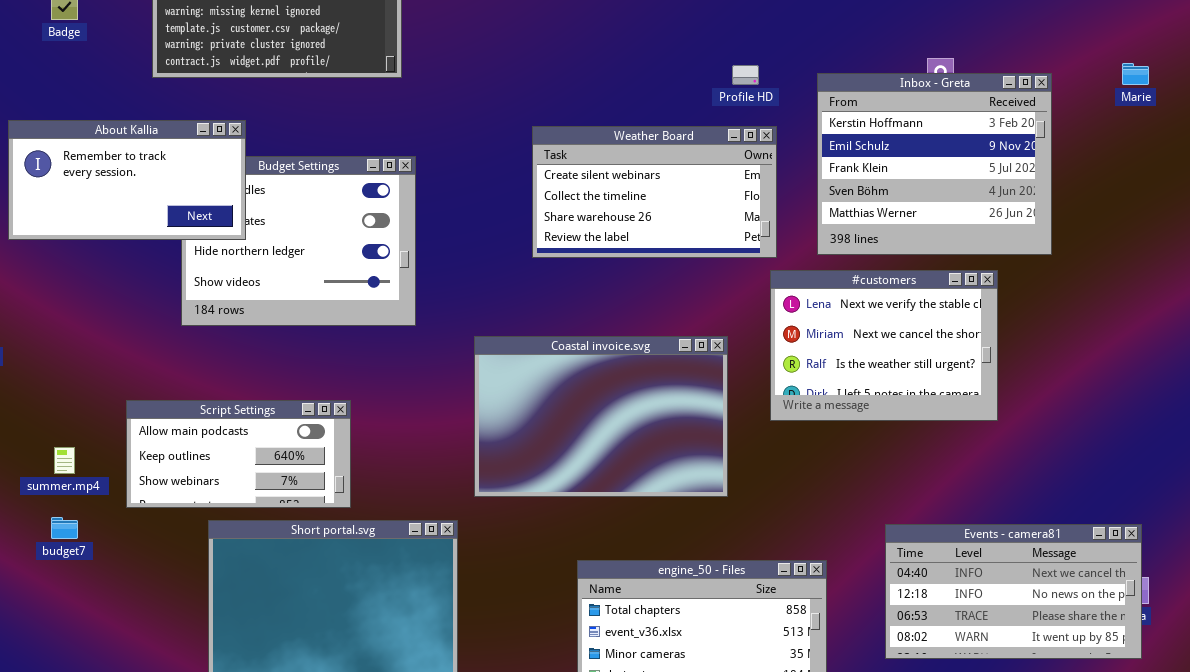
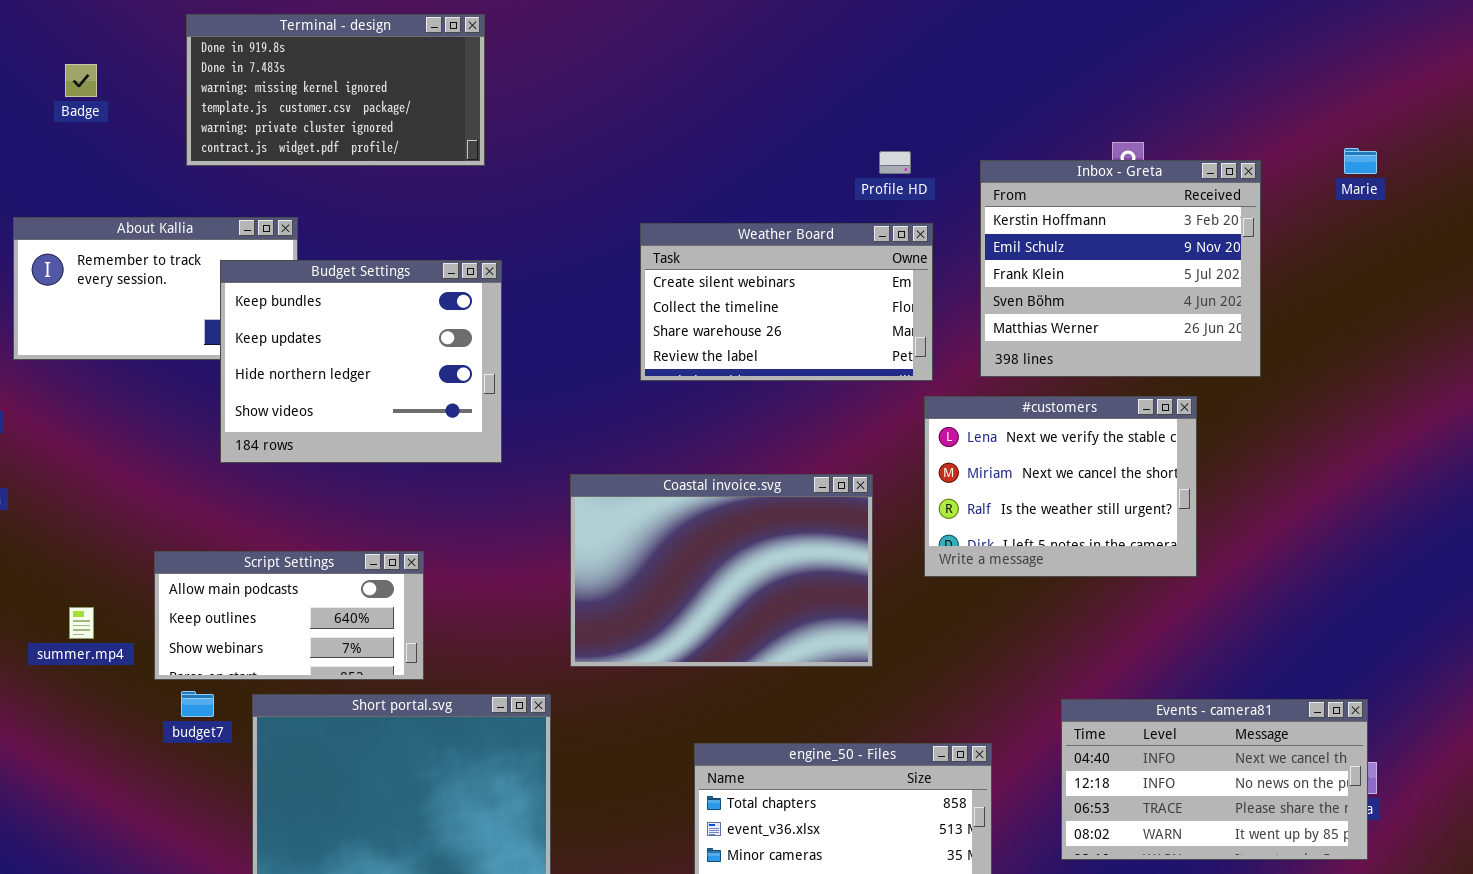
Budget Settings: [181,156,416,326] -> [220,260,502,463], raised
budget7: [51,517,78,539] -> [181,691,214,717], moved

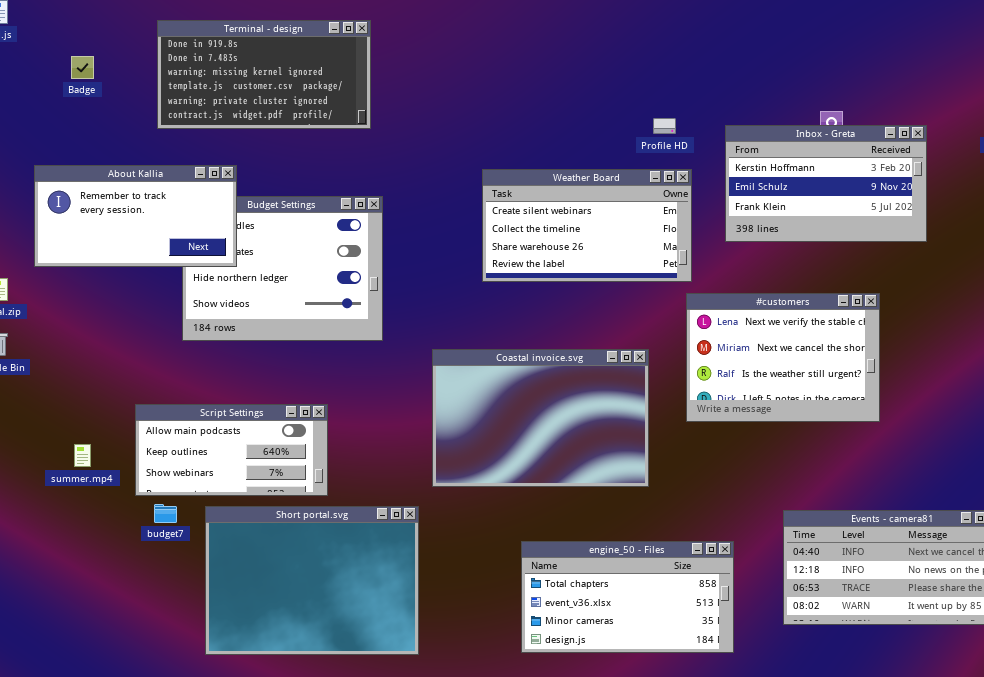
Inbox - Greta: [980,160,1261,377] -> [725,125,927,242], resized
About Kallia: [13,217,298,360] -> [34,165,237,267], raised

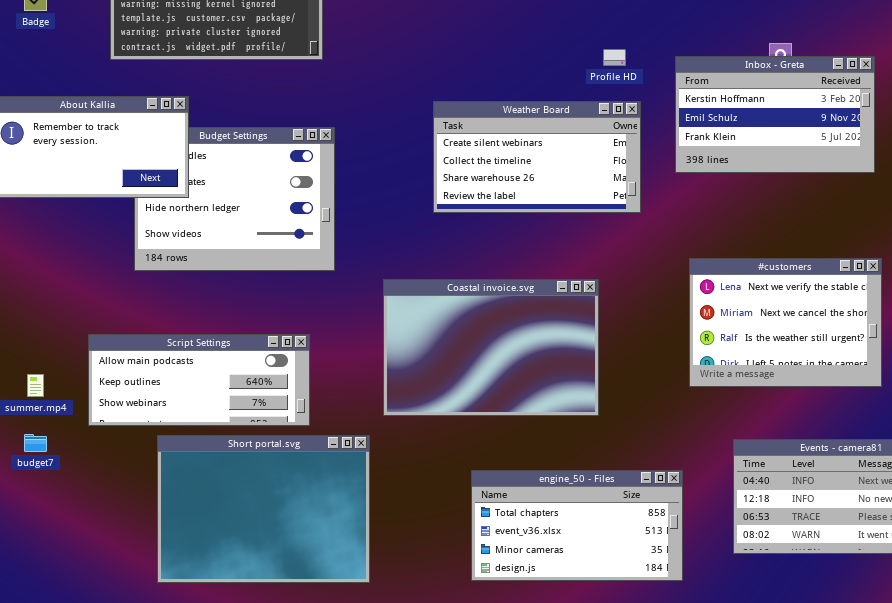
#customers: [686,293,880,422] -> [689,258,882,387], moved
Script Settings: [135,404,328,496] -> [88,334,310,426], resized
budget7: [154,504,177,523] -> [24,434,47,452], moved

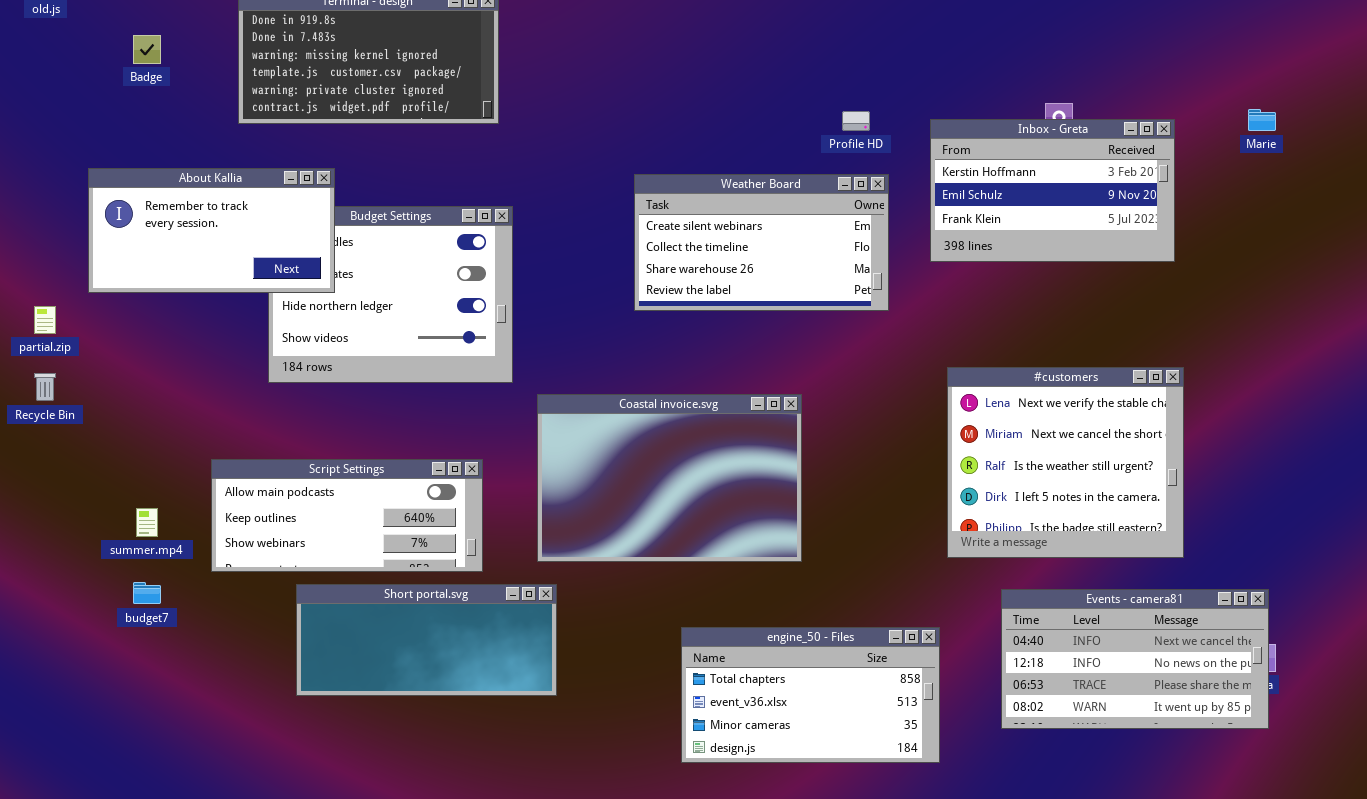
#customers: [689,258,882,387] -> [947,367,1184,558], resized
Coastal invoice.svg: [383,279,599,416] -> [537,394,802,562], moved
Short portal.svg: [157,435,370,583] -> [296,584,557,696], resized

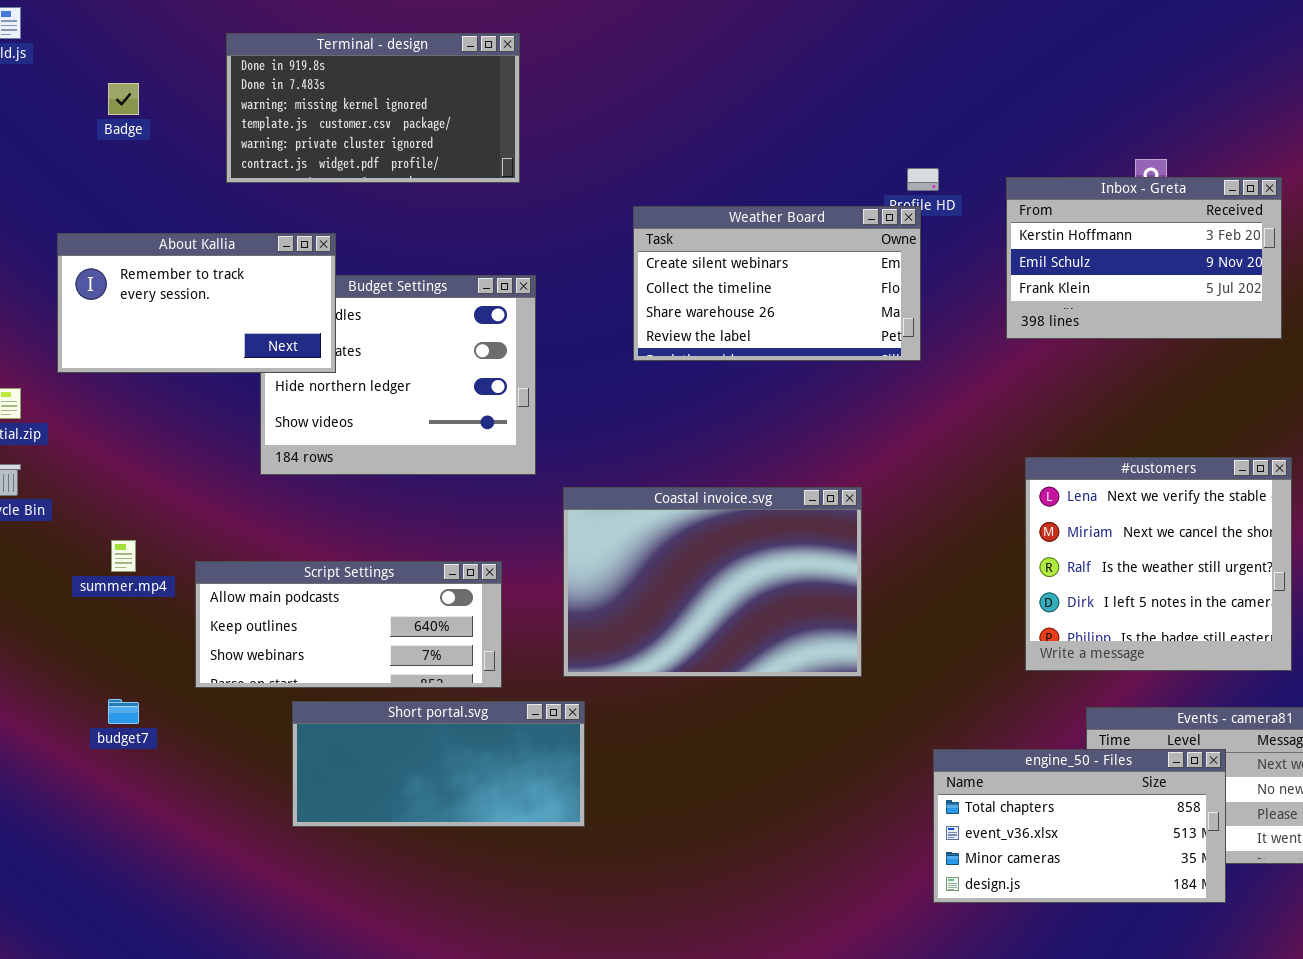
Weather Board: [634,174,889,311] -> [633,206,921,361], moved
summer.mp4: [136,508,158,537] -> [111,540,136,572], moved
engine_50 - Files: [681,627,940,763] -> [933,749,1226,903], moved

